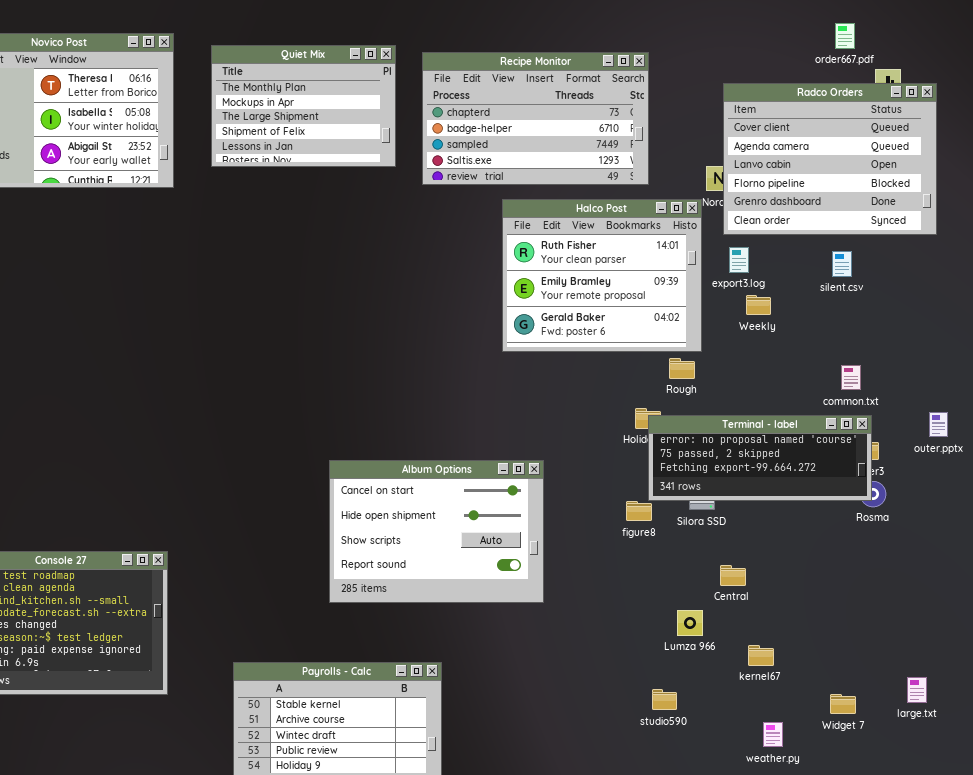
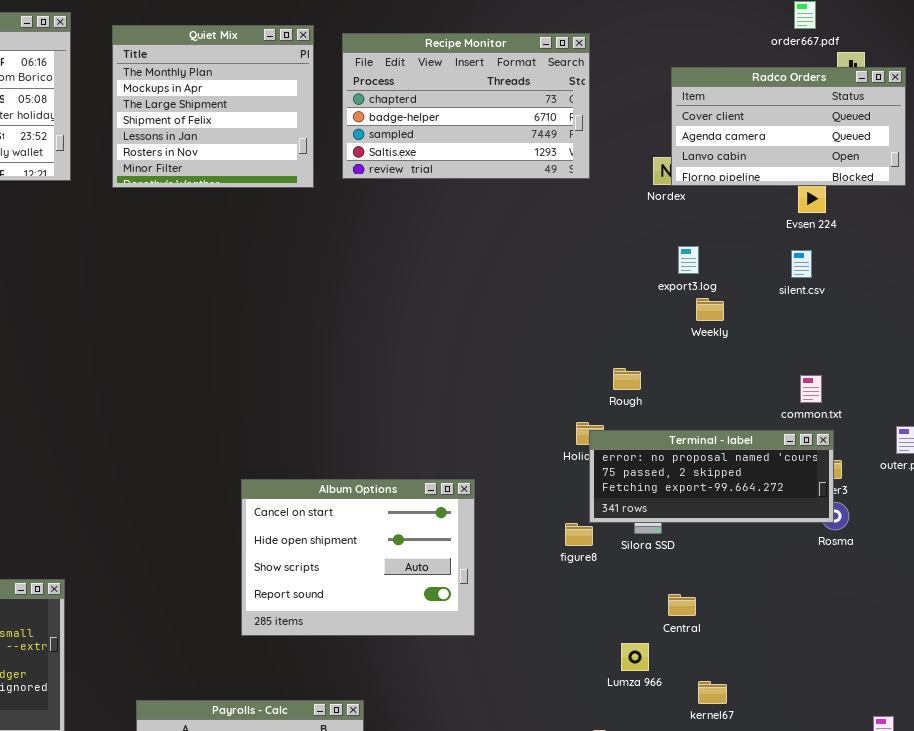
Quiet Mix: [211,45,396,167] -> [112,25,314,188], resized
Radco Orders: [723,83,937,235] -> [671,67,906,186], resized
Halco Post: [502,199,702,352] -> none, closed

